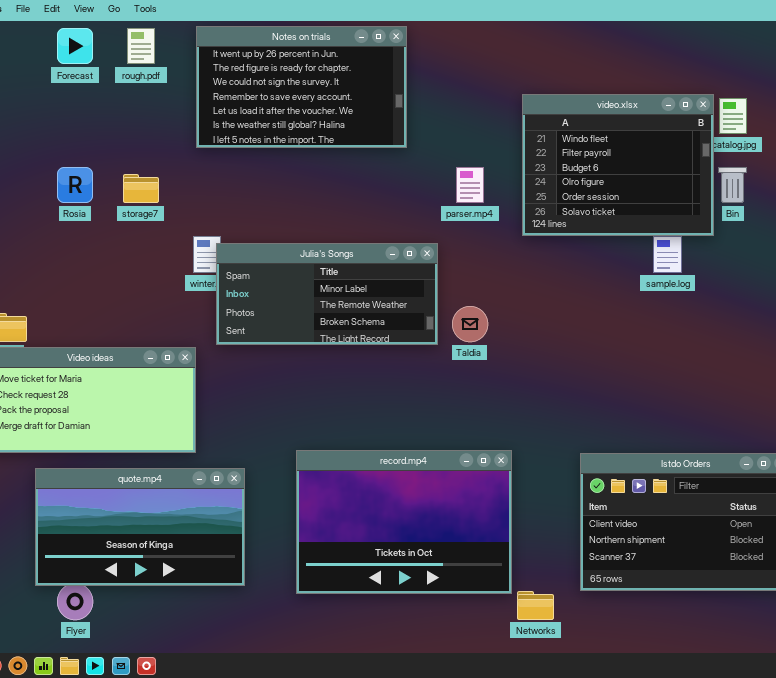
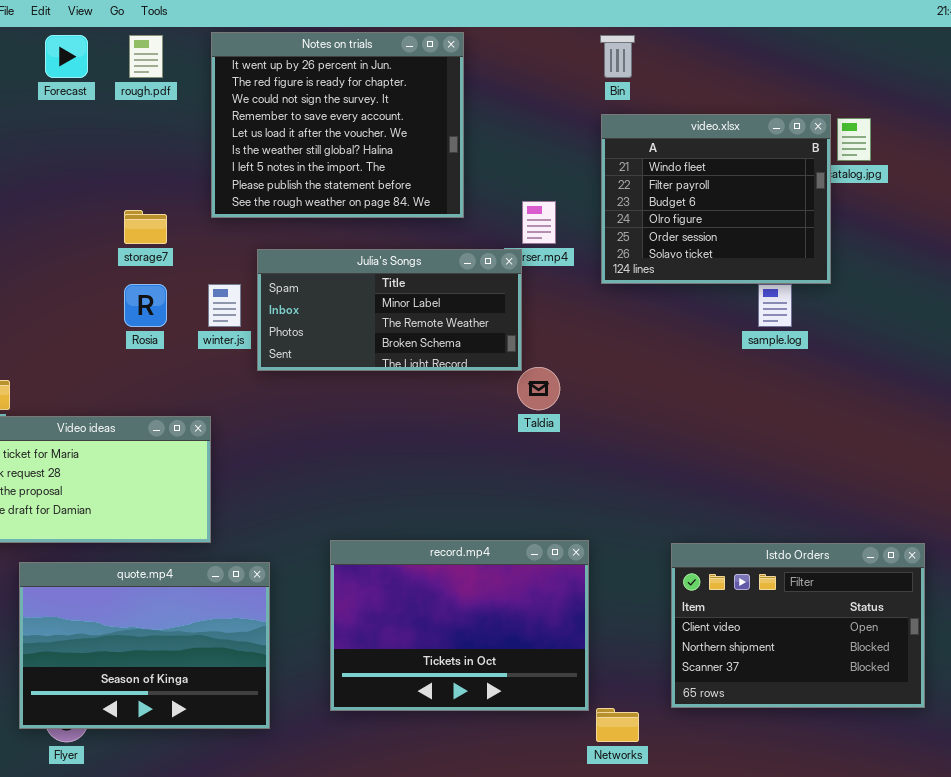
Notes on trials: [196,26,407,148] -> [211,32,464,218], resized
Rosia: [57,167,93,203] -> [124,284,167,327], moved
Bin: [718,167,747,203] -> [600,35,635,78], moved
Julia's Songs: [216,243,438,345] -> [257,249,522,371], moved
quote.mp4: [35,468,245,586] -> [19,562,270,729], resized

